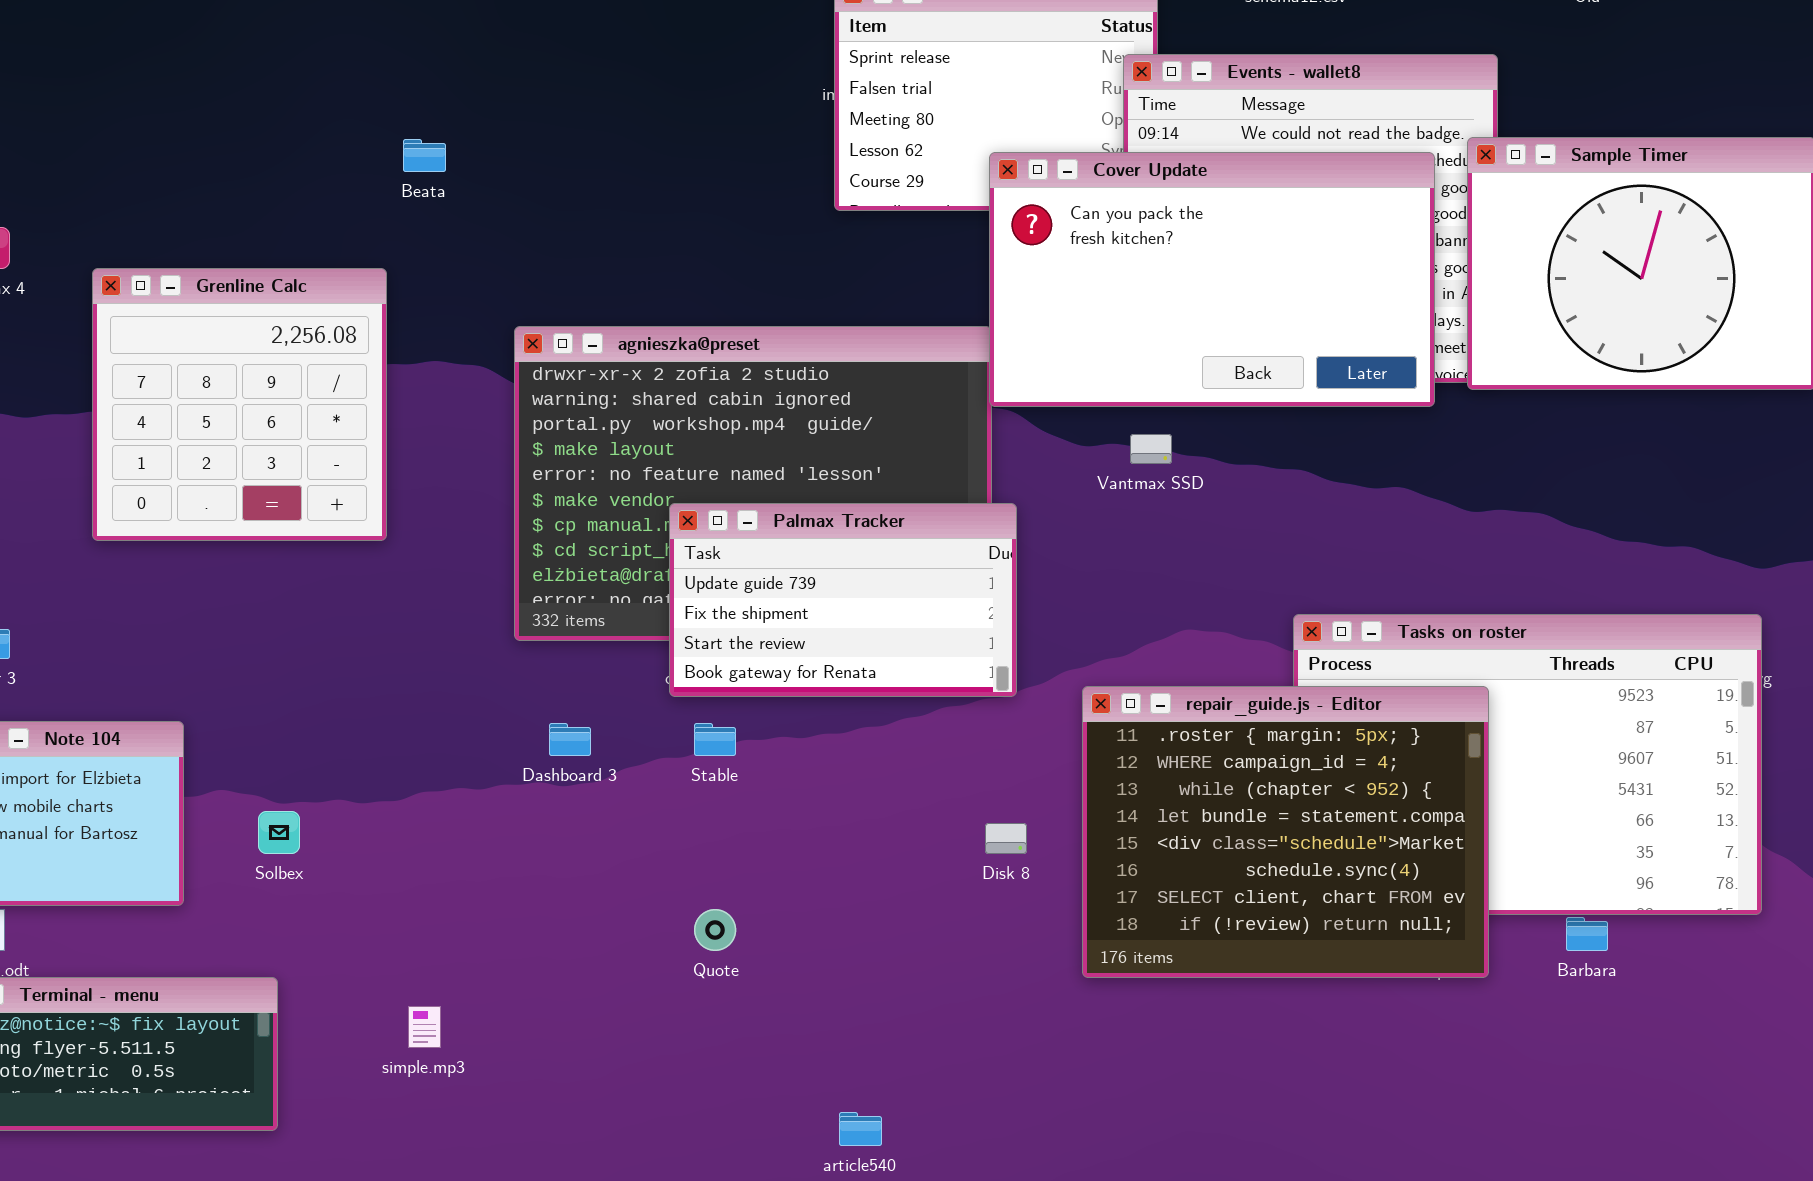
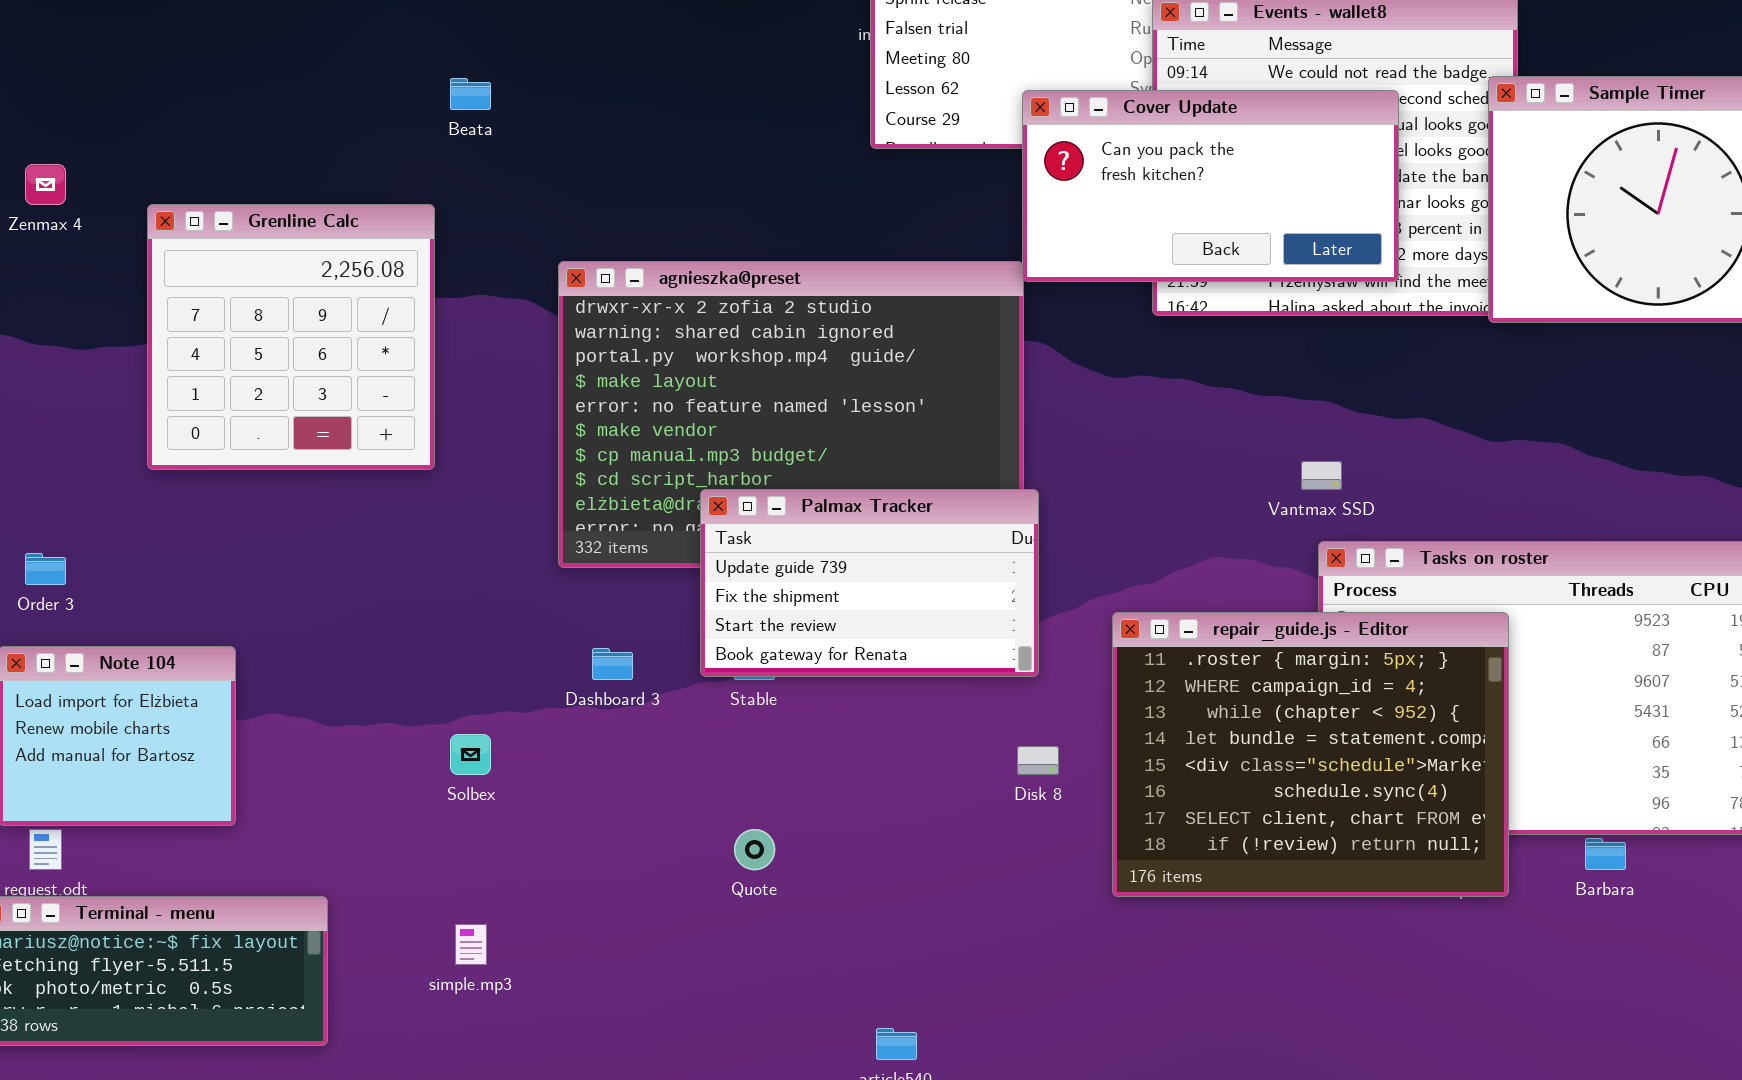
Cover Update: [989,152,1435,407] -> [1022,90,1399,282], resized
Vantmax SSD: [1130,434,1172,464] -> [1301,461,1342,490], moved
Palmax Tracker: [669,503,1017,697] -> [700,489,1039,677], moved
Solbex: [258,811,300,854] -> [450,734,491,775], moved

